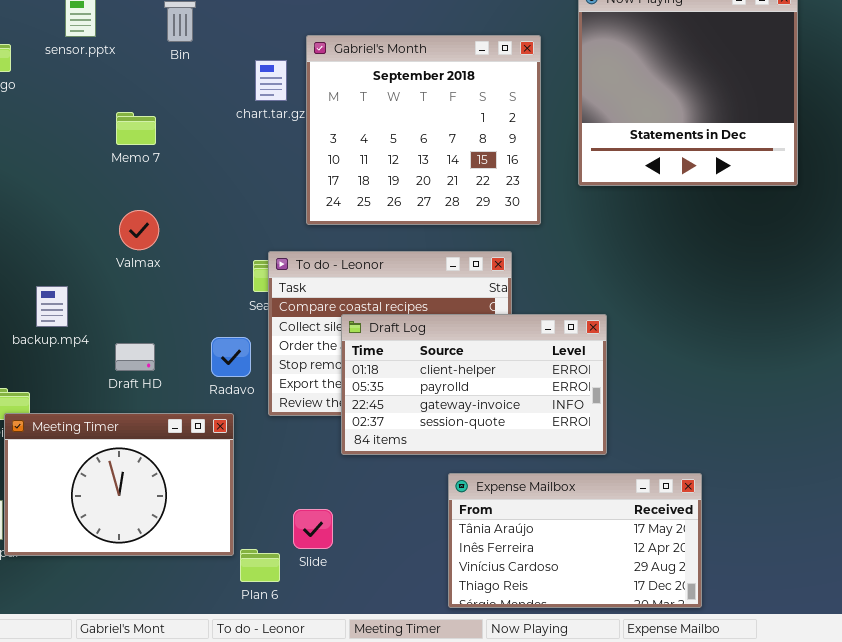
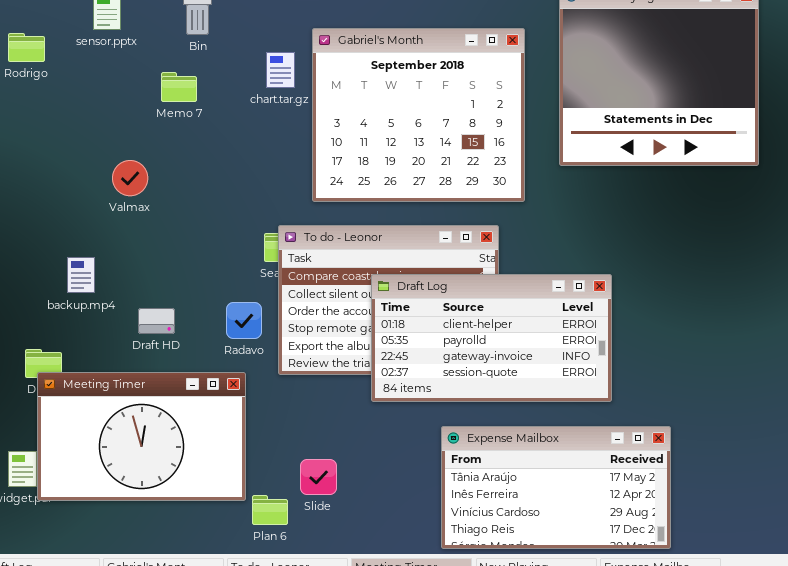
Memo 7: [116,112,156,145] -> [161,72,197,102], moved
Valmax: [119,210,159,250] -> [112,160,148,196], moved
Draft Log: [341,314,607,455] -> [371,274,612,402], moved

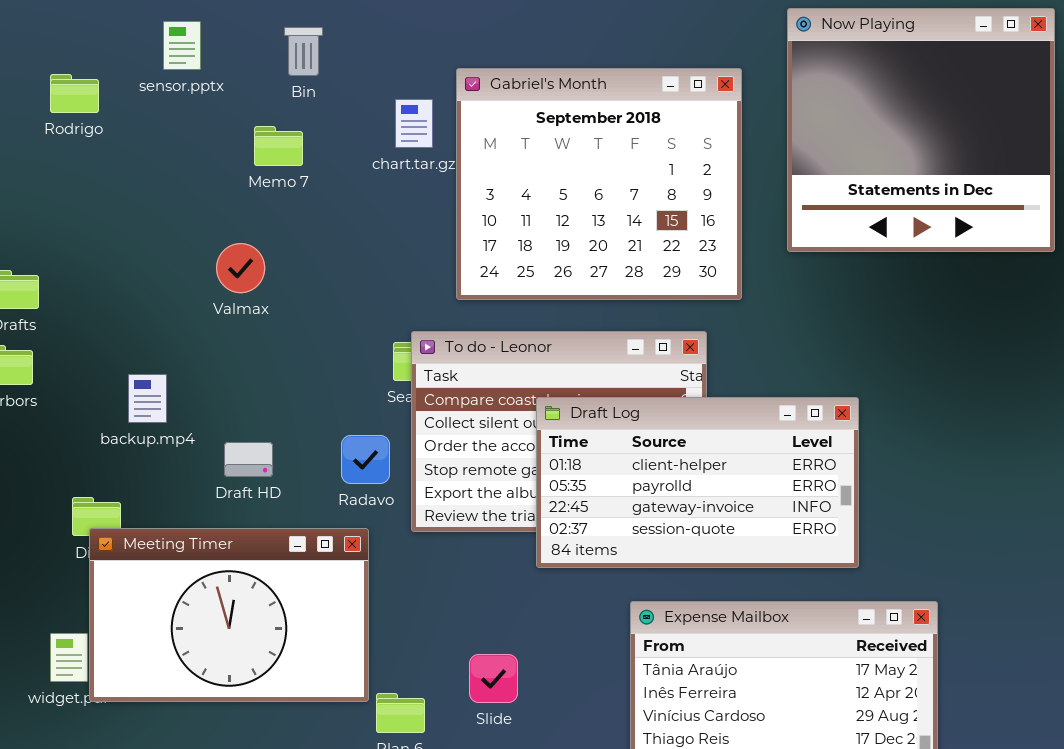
Valmax: [112,160,148,196] -> [216,243,265,293], moved
Slide: [300,459,337,495] -> [469,654,518,703], moved

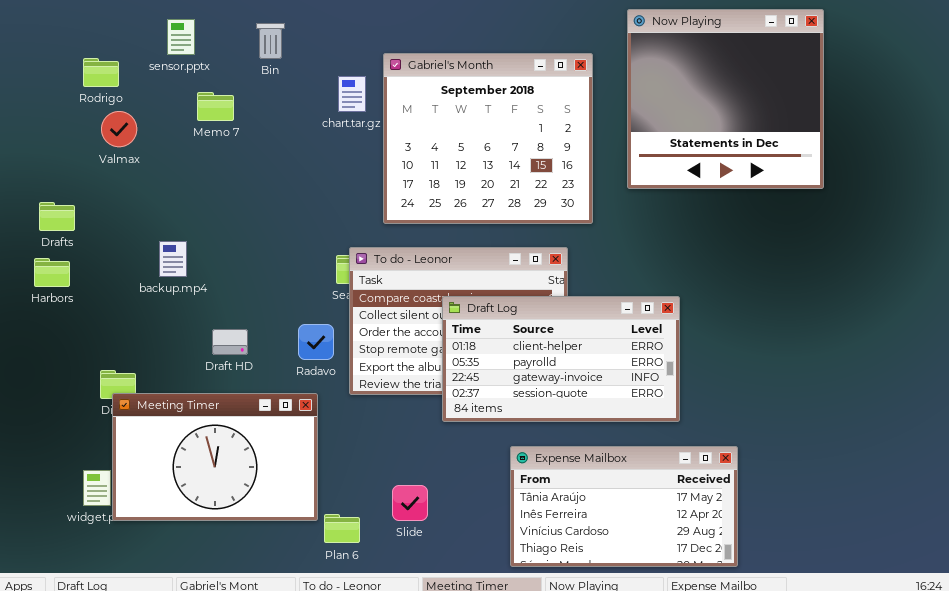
Memo 7: [254,126,303,166] -> [197,92,234,121], moved
Valmax: [216,243,265,293] -> [101,111,137,147], moved
backup.mp4: [128,374,167,423] -> [159,241,187,277], moved

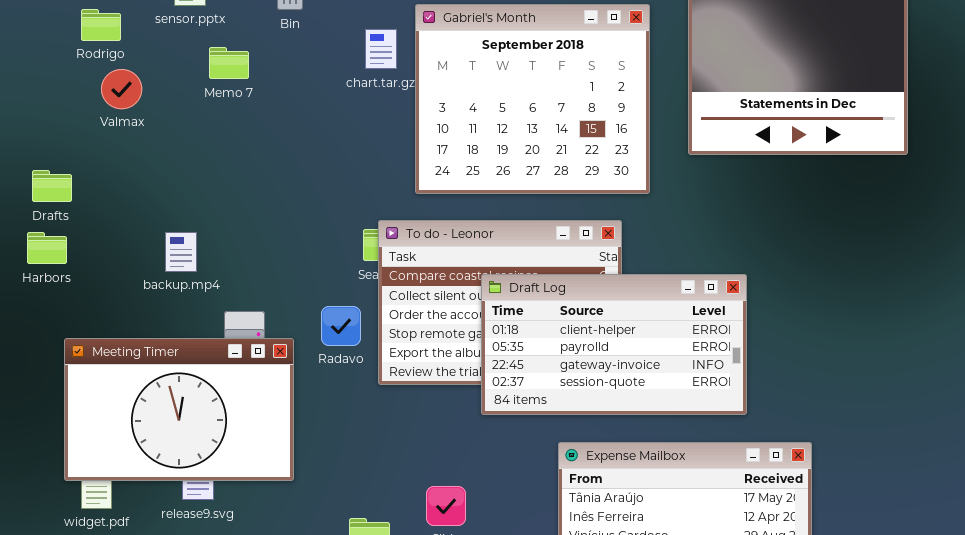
backup.mp4: [159,241,187,277] -> [165,232,197,272], moved
Meeting Timer: [112,393,318,521] -> [64,338,294,481], moved

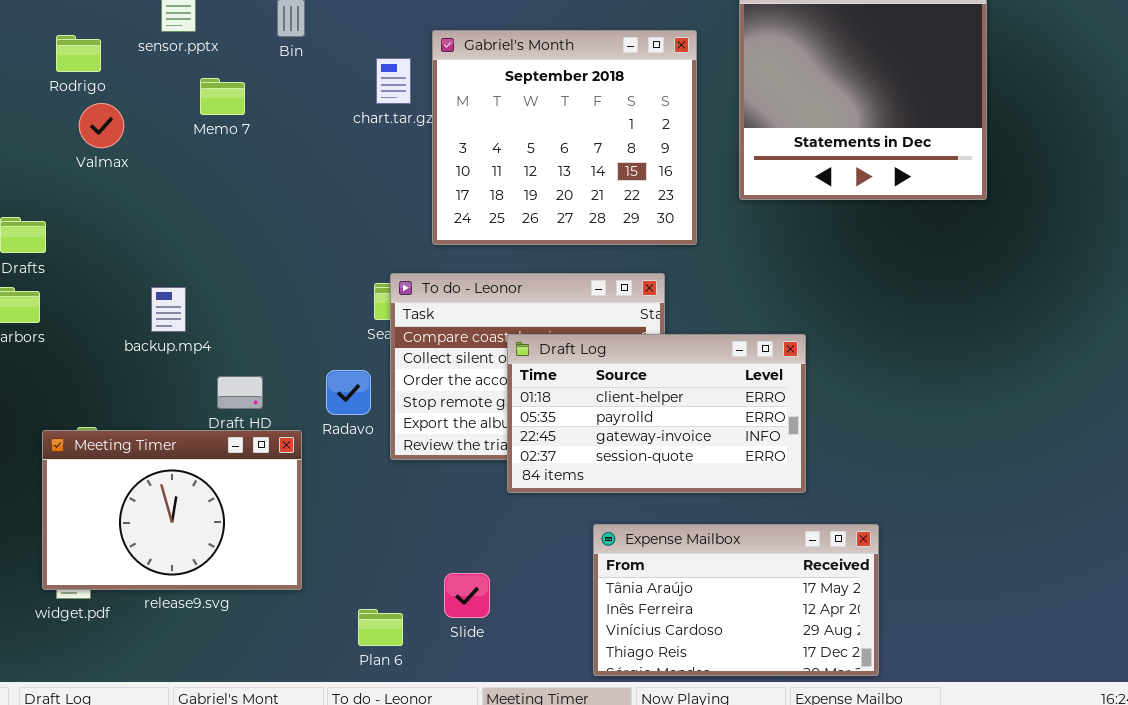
Meeting Timer: [64,338,294,481] -> [42,430,302,590], moved

